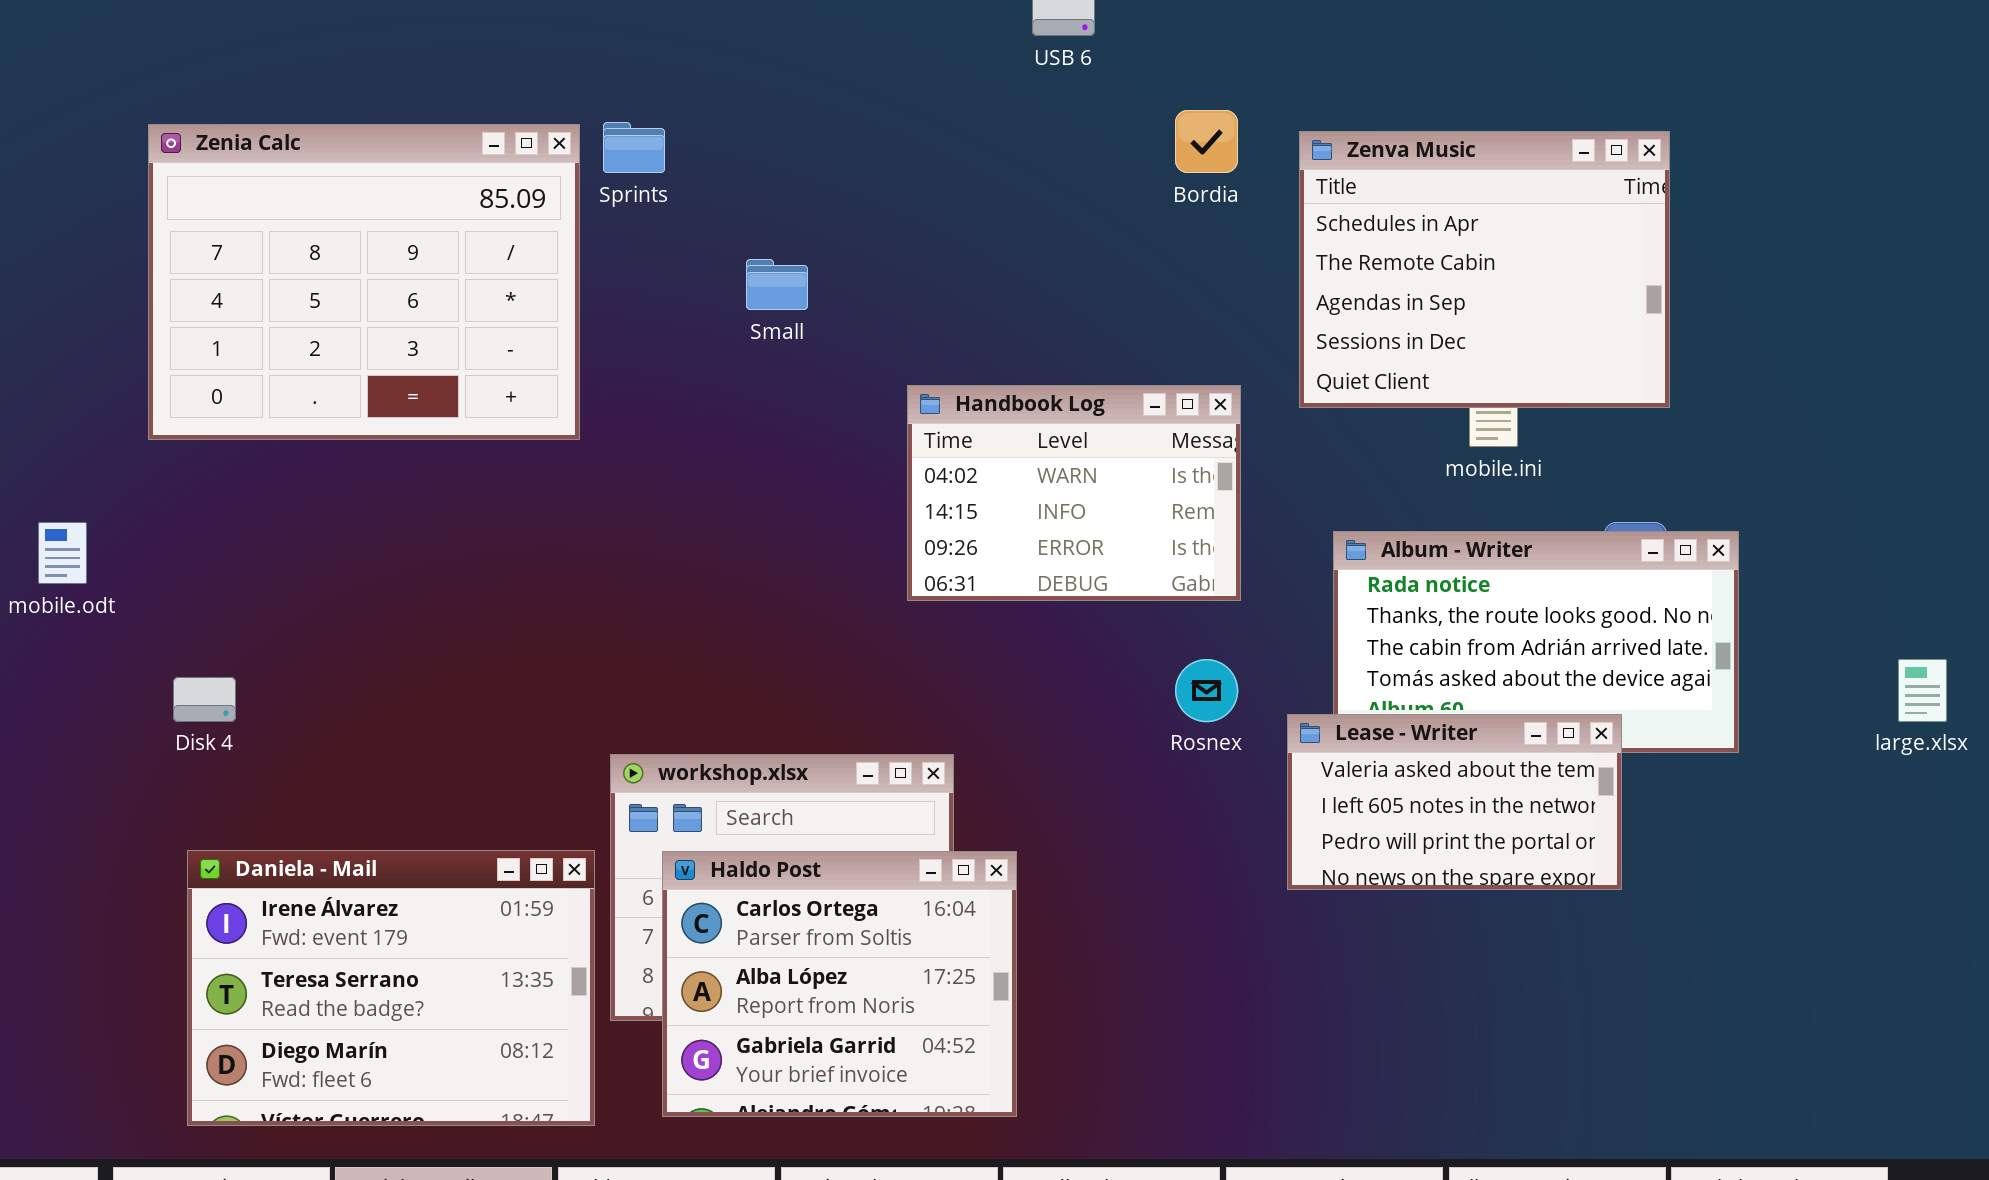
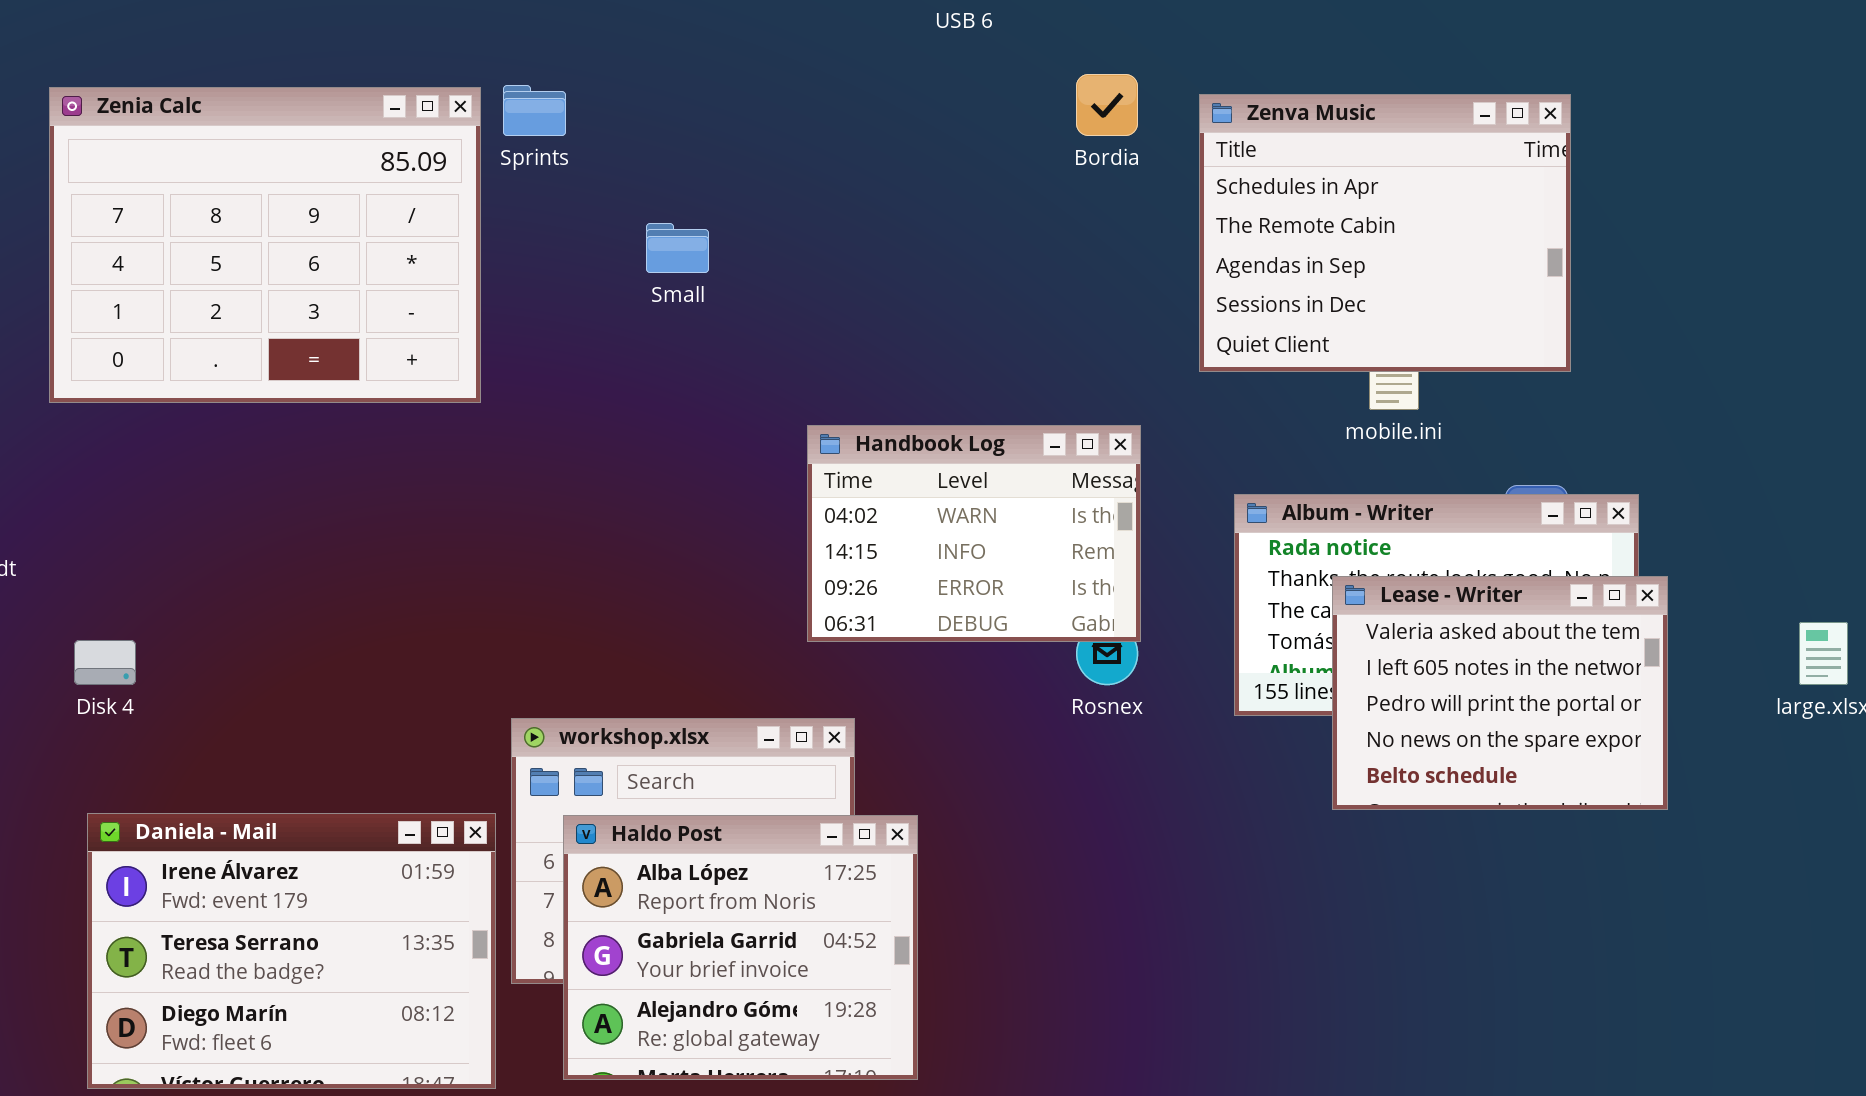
Handbook Log: [907,385,1241,601] -> [807,425,1141,642], moved
Lease - Writer: [1287,714,1622,890] -> [1332,576,1668,810], moved, resized
Haldo Post: [662,851,1017,1117] -> [563,815,918,1080], scrolled down 1 row

